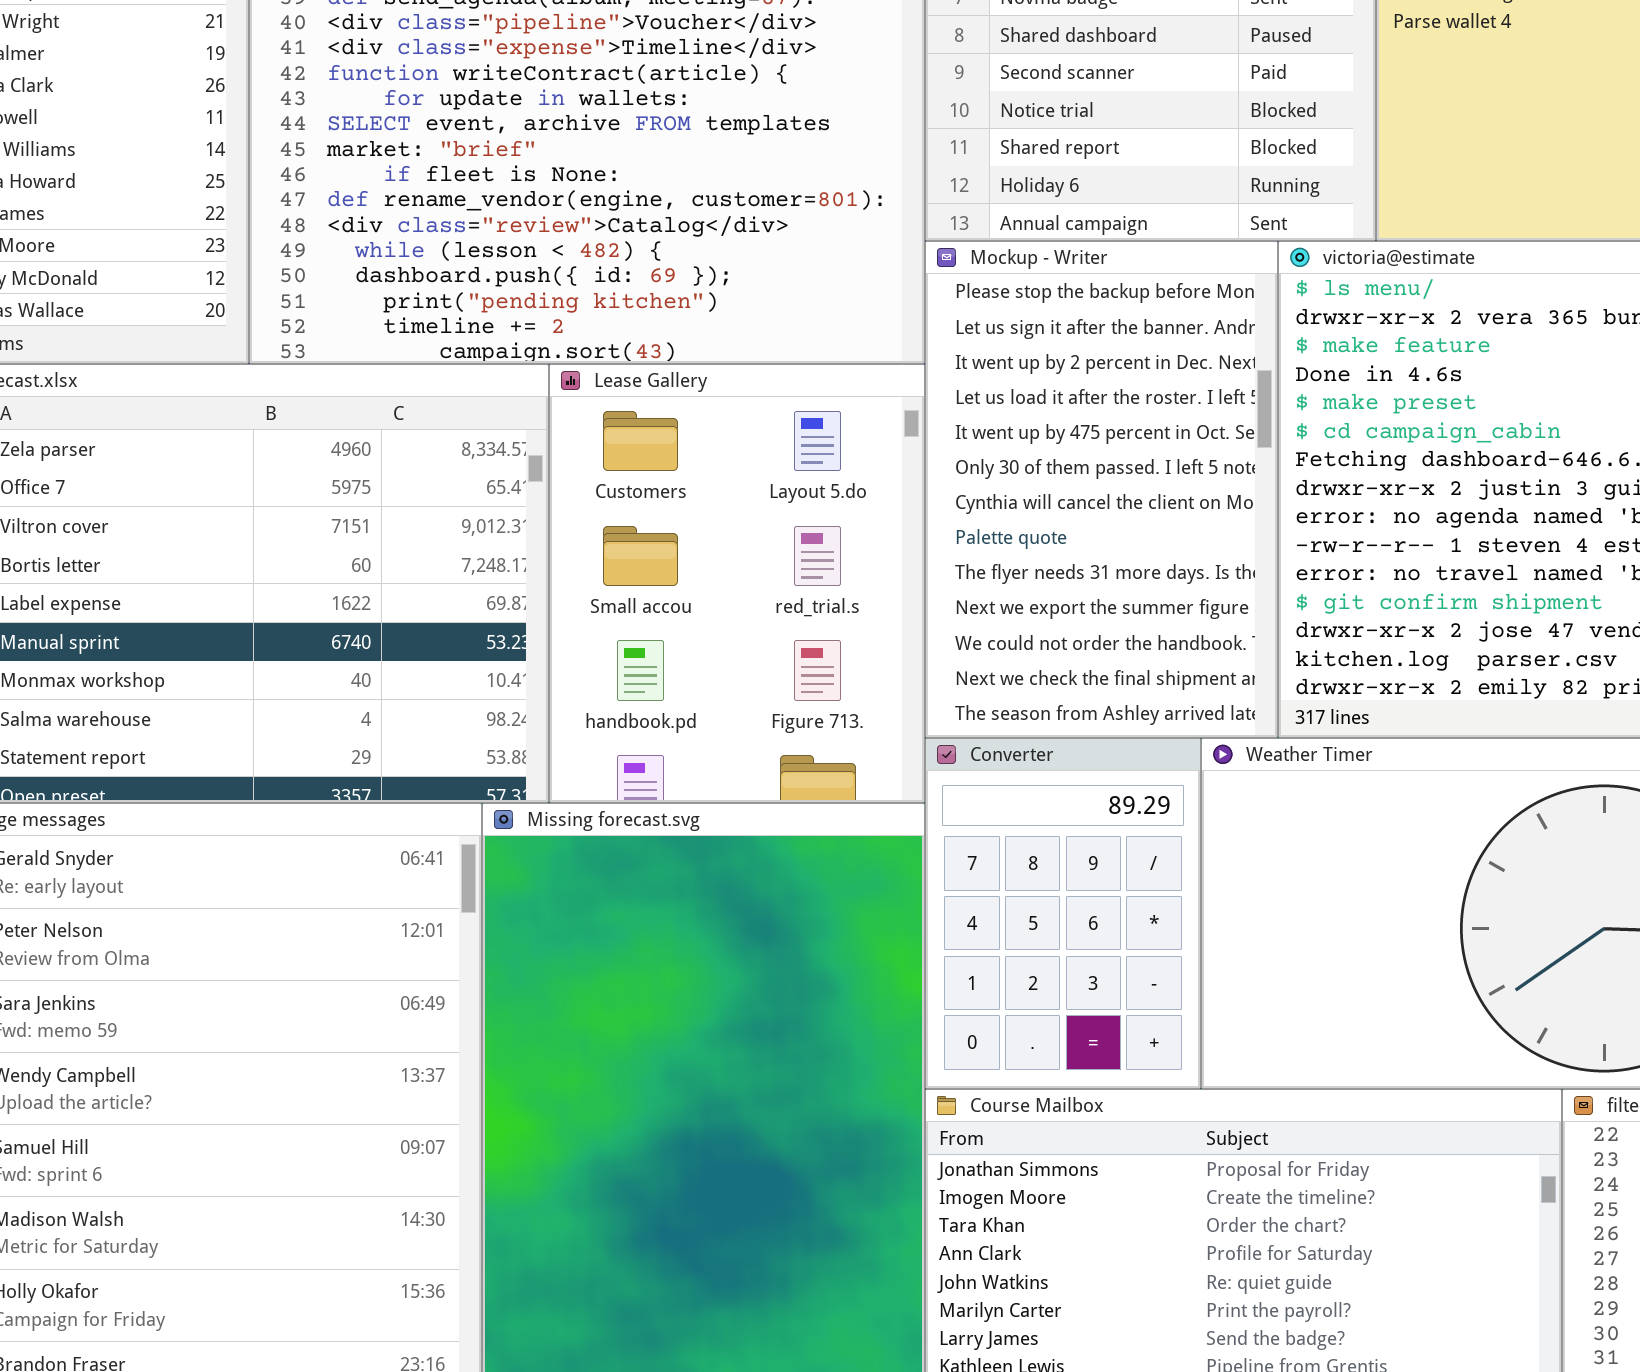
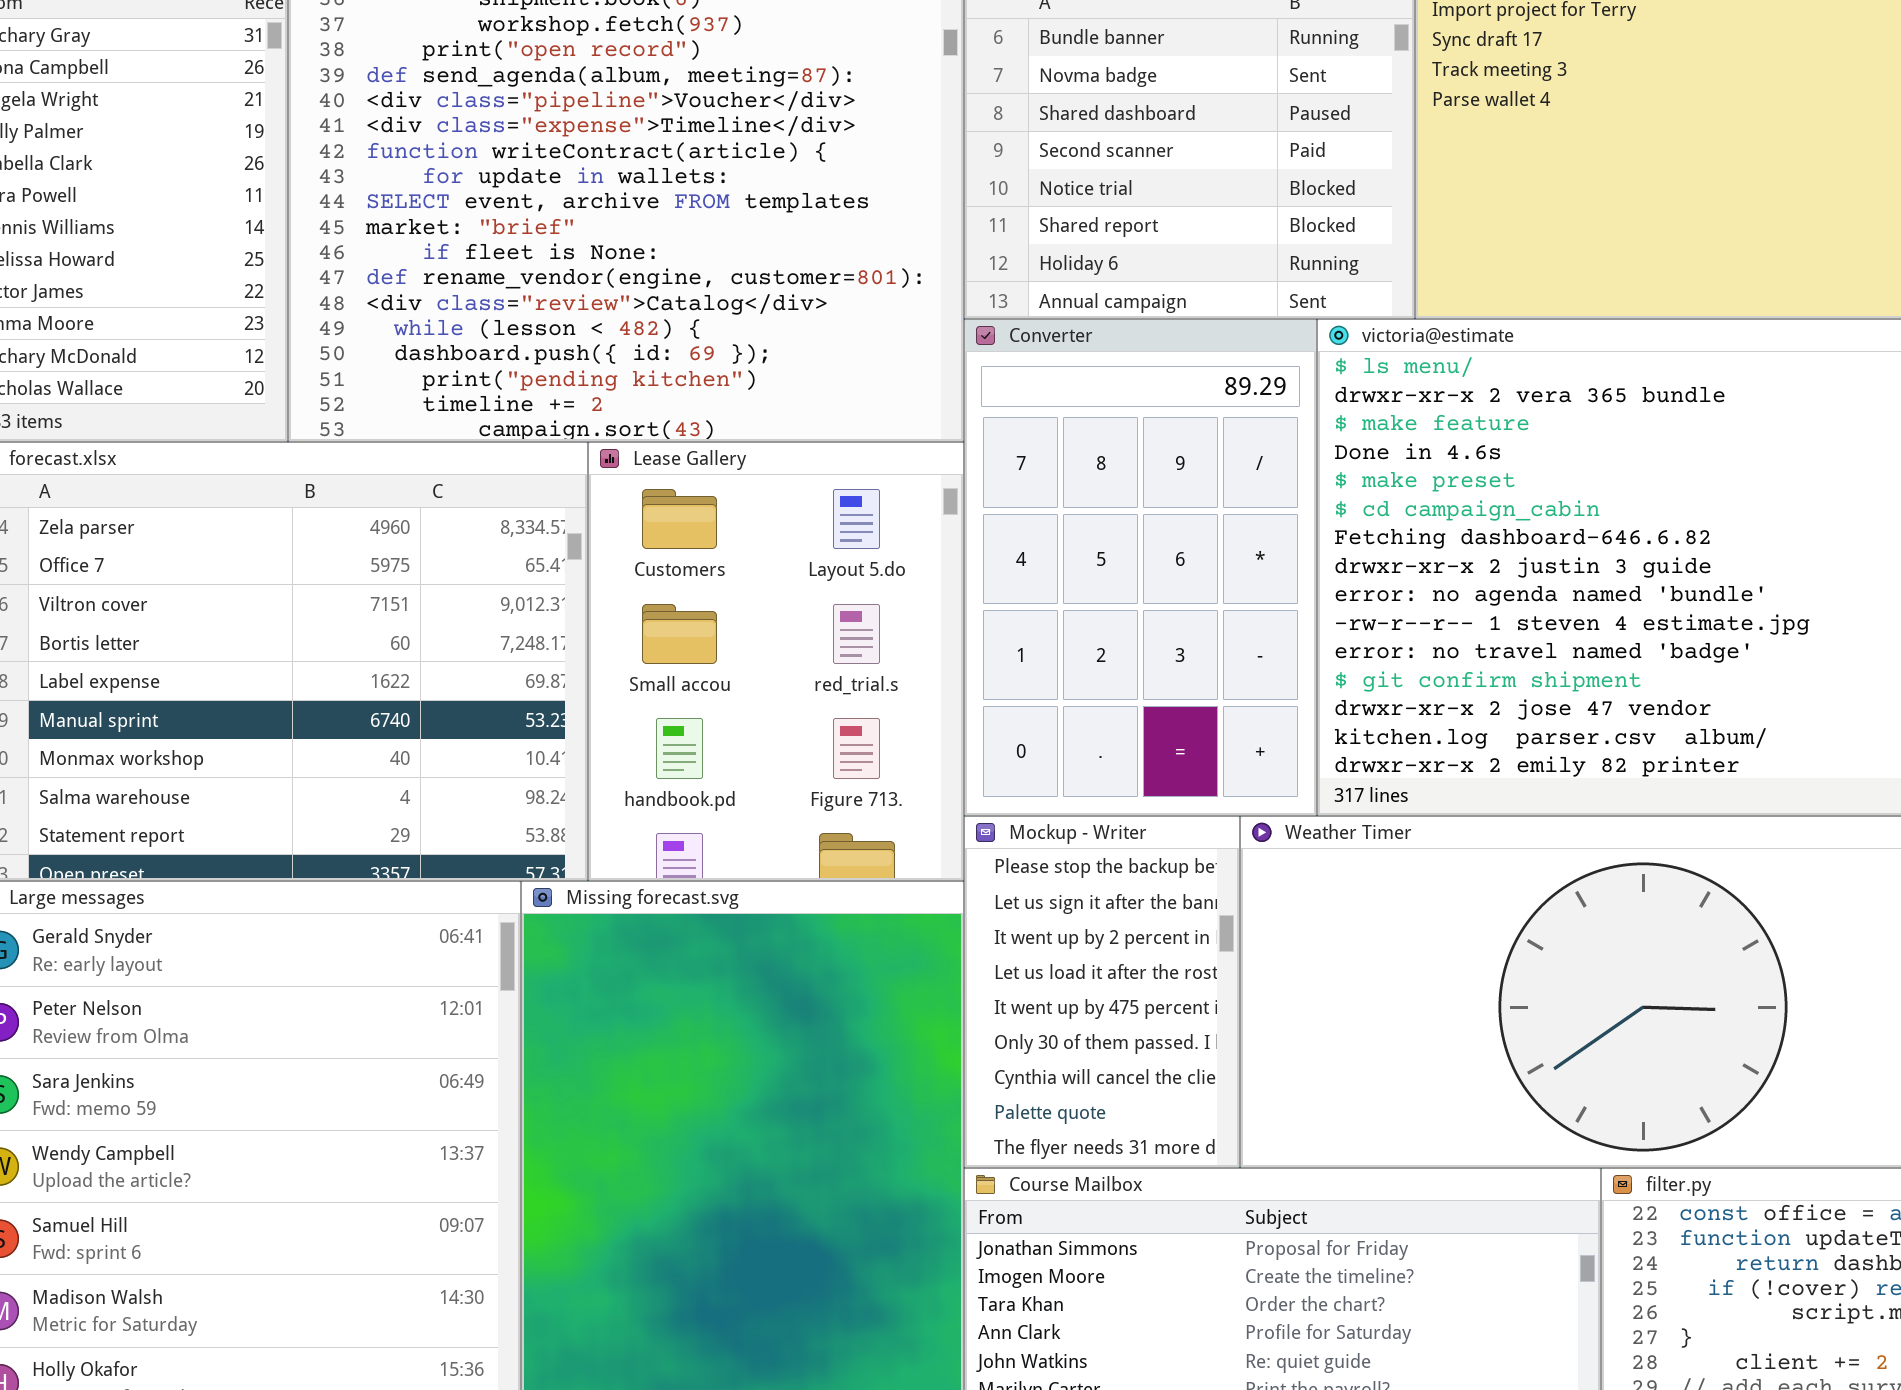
Mockup - Writer: [925,241,1278,738] -> [964,816,1240,1168], moved, resized
Converter: [925,738,1201,1089] -> [964,319,1317,816], moved, resized

